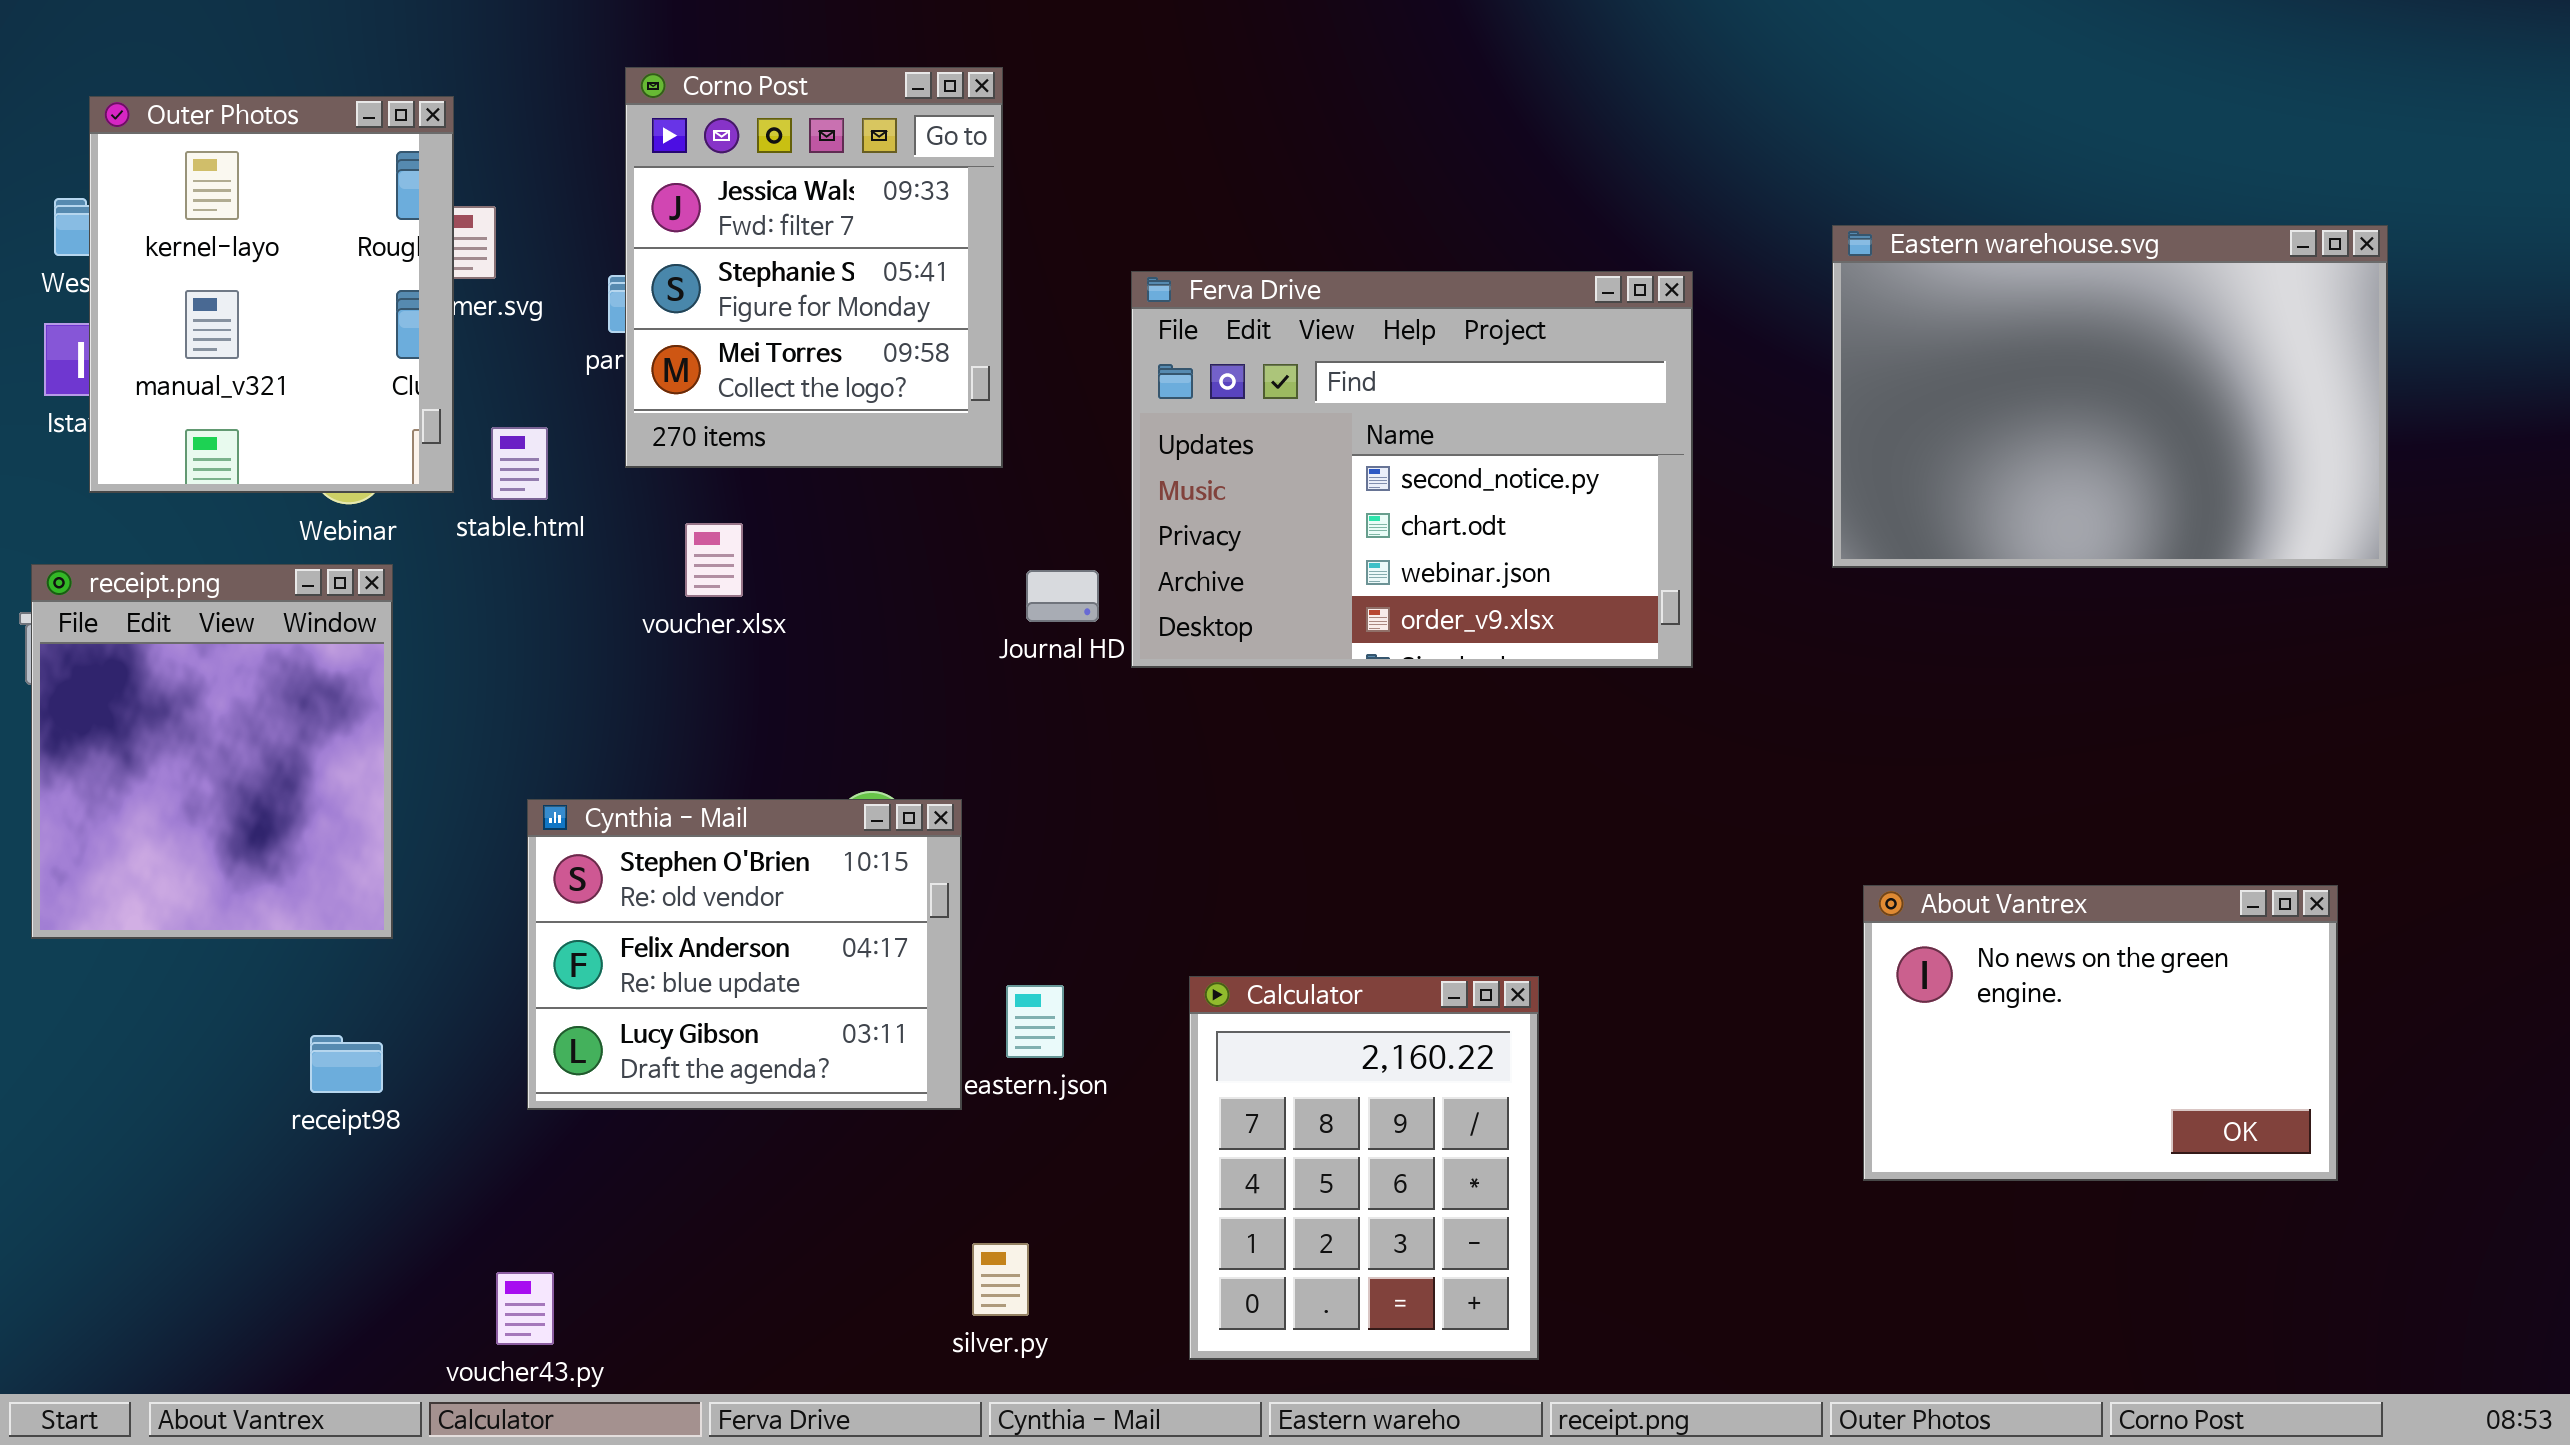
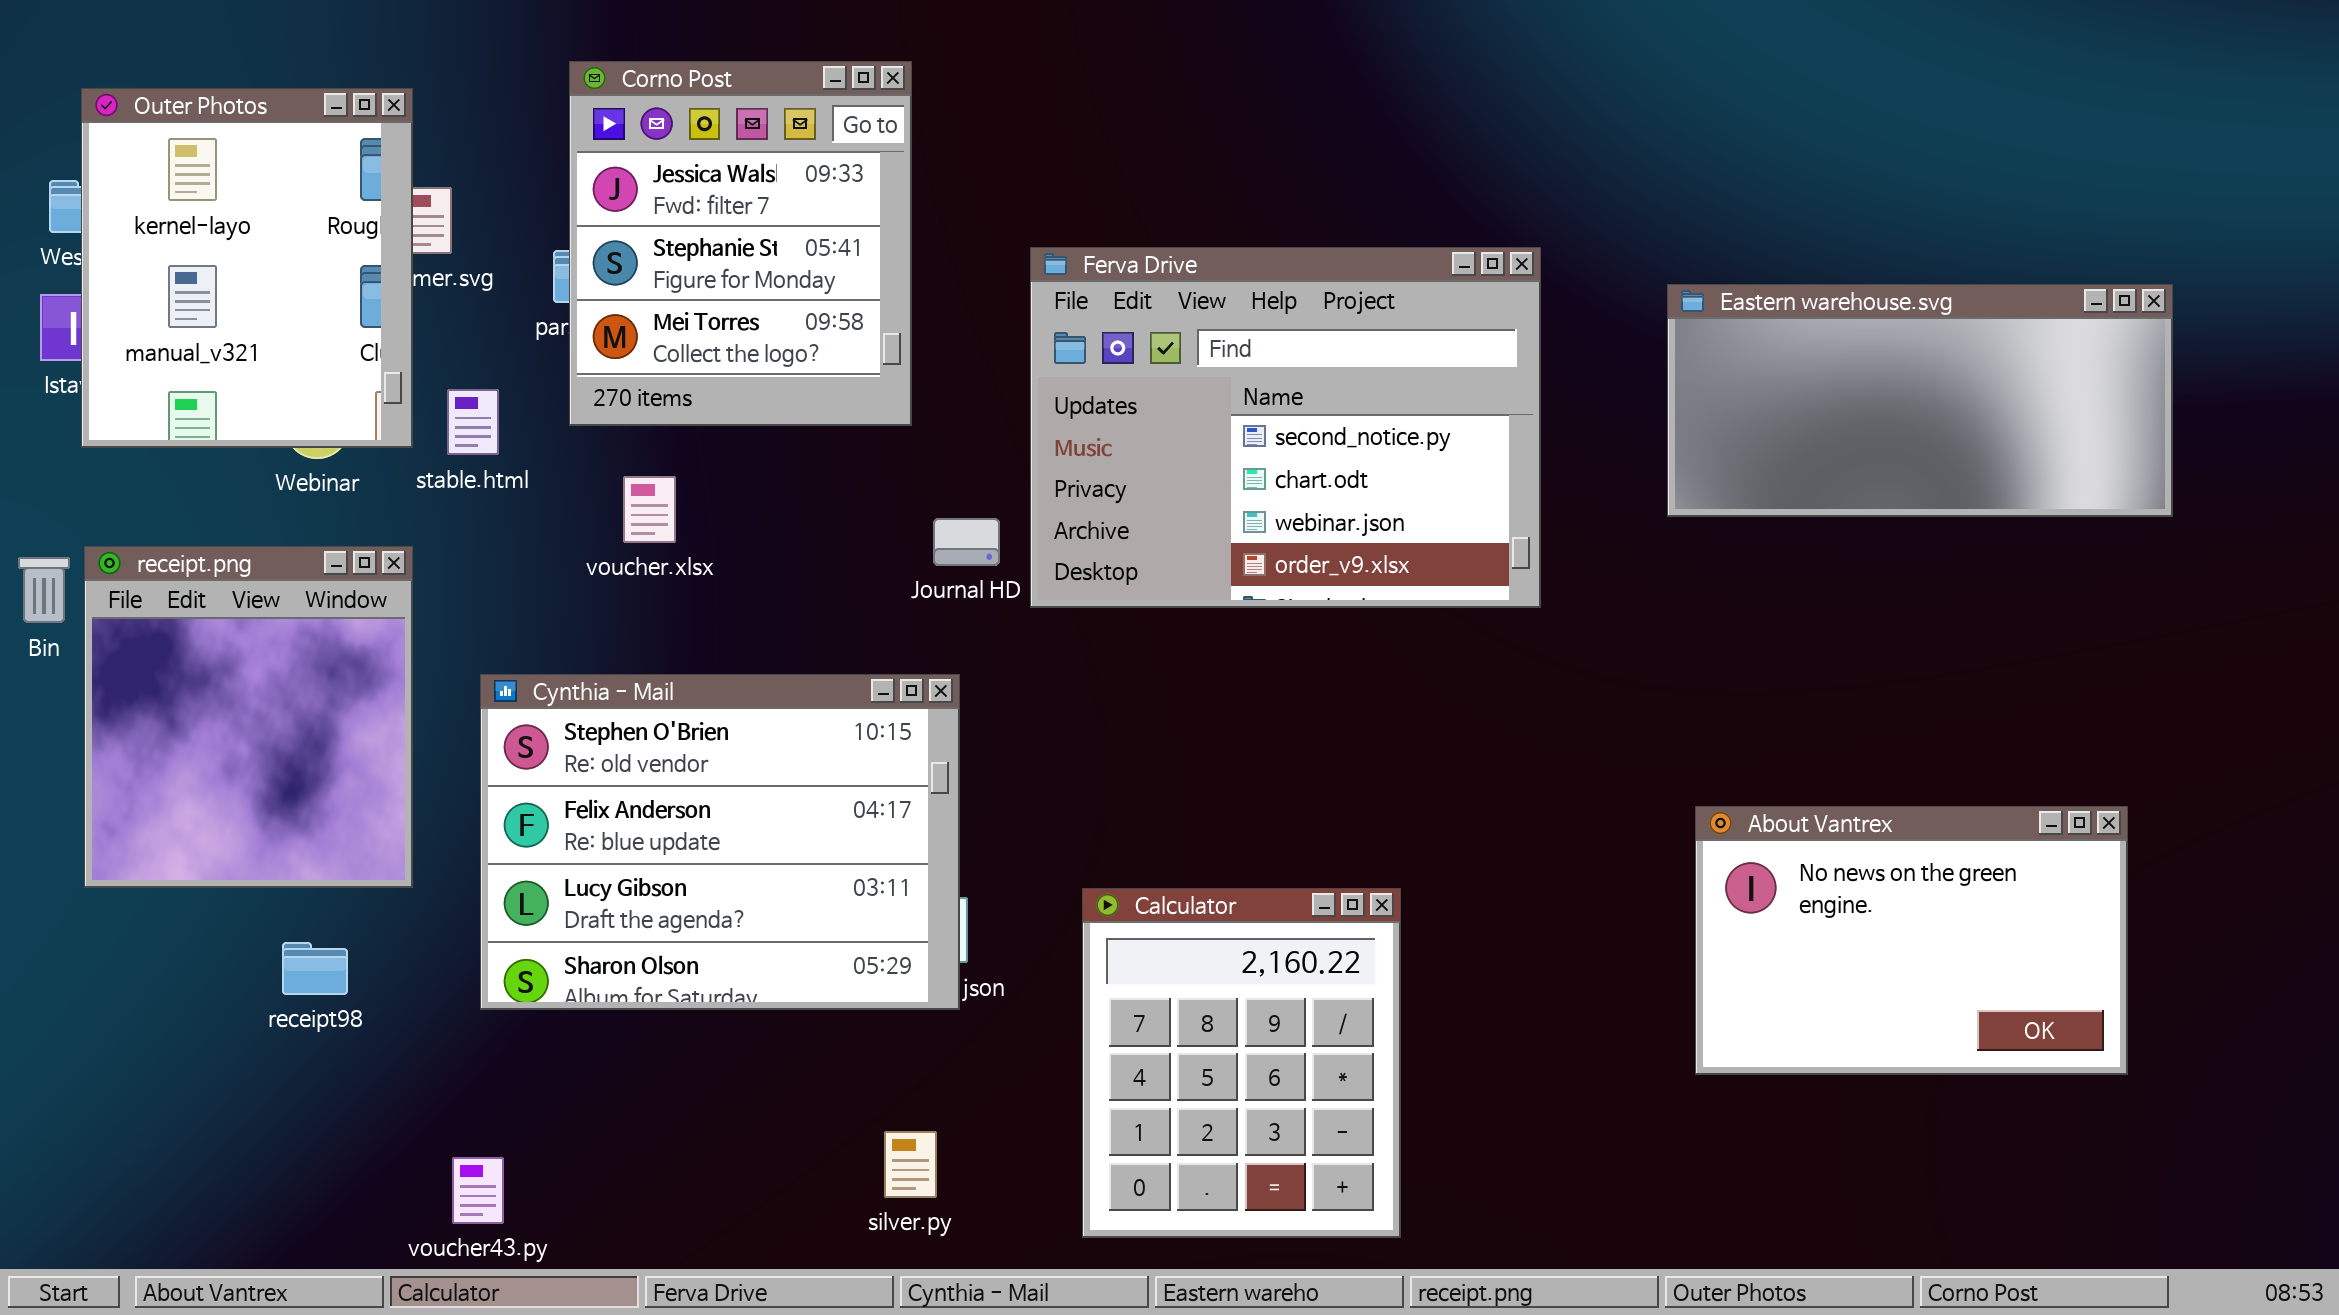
Eastern warehouse.svg: [1832,225,2388,568] -> [1667,284,2173,517], resized
receipt.png: [31,564,393,939] -> [84,546,413,888], moved
Cynthia - Mail: [527,799,962,1110] -> [480,674,960,1010], resized

